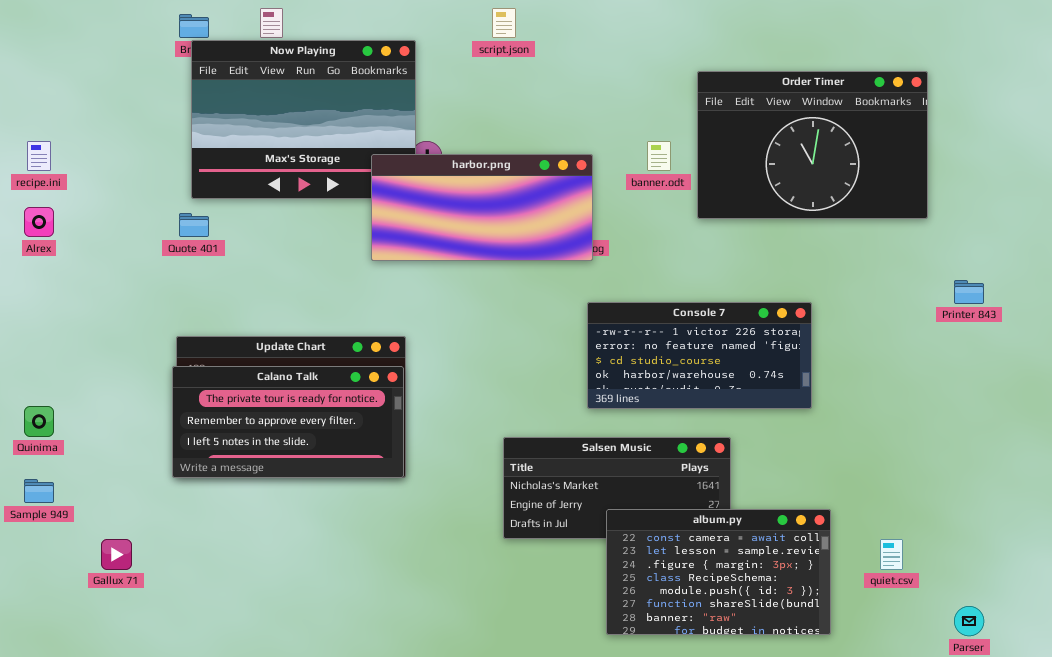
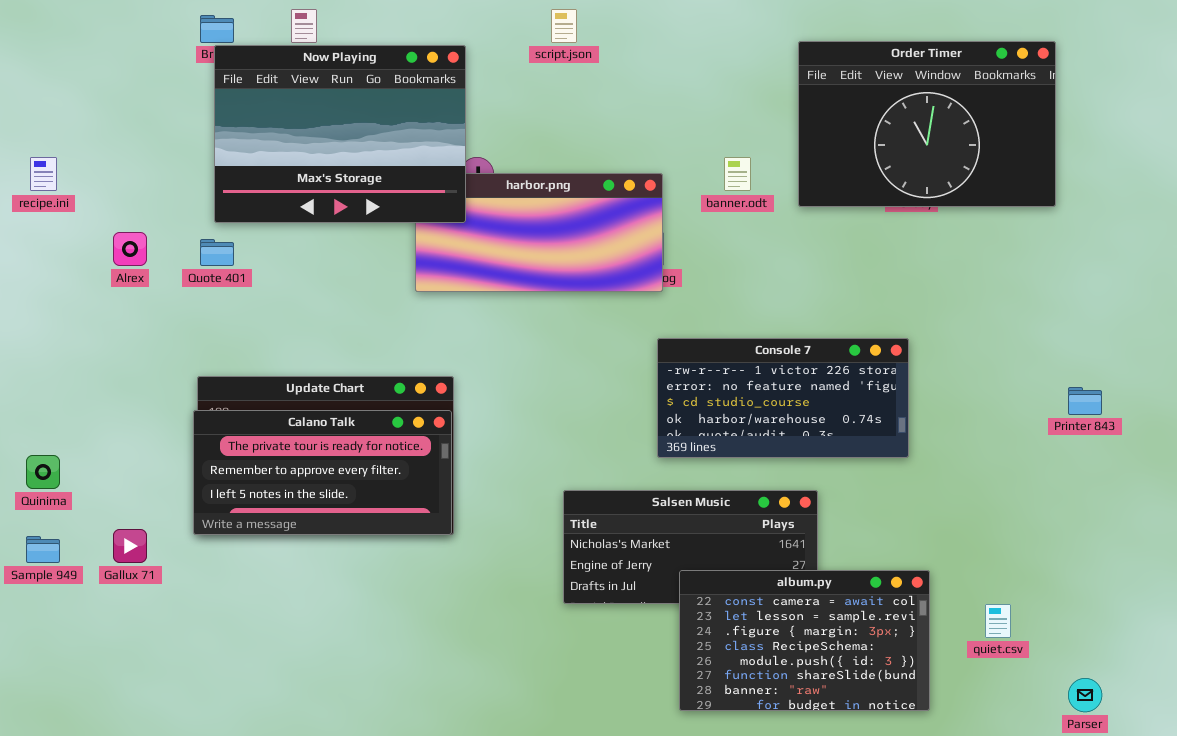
Now Playing: [191,40,416,199] -> [214,45,466,223], raised
Order Timer: [697,71,928,219] -> [798,41,1056,207], moved
Alrex: [24,207,54,237] -> [113,232,147,266], moved
Printer 843: [954,280,984,304] -> [1068,387,1102,415], moved
Gallux 71: [101,539,132,570] -> [113,529,147,563], moved

